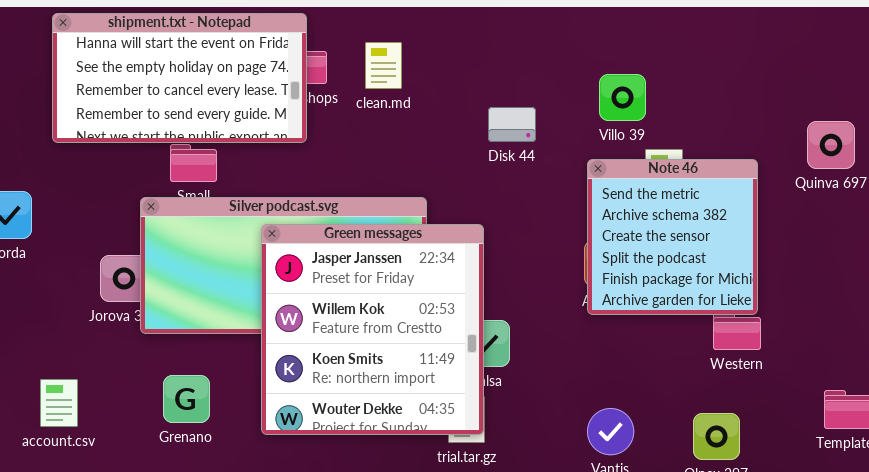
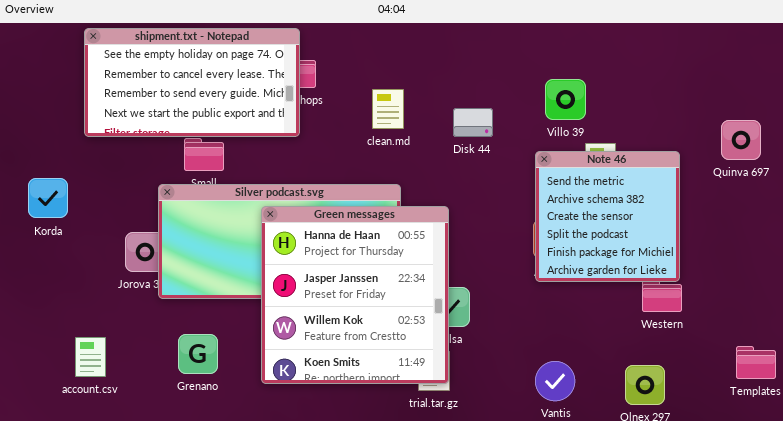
shipment.txt - Notepad: [52,13,307,143] -> [84,28,300,137], scrolled down 1 row
clean.md: [365,42,402,89] -> [372,89,404,129], moved
Green messages: [261,224,484,435] -> [261,206,449,384], scrolled up 1 row

